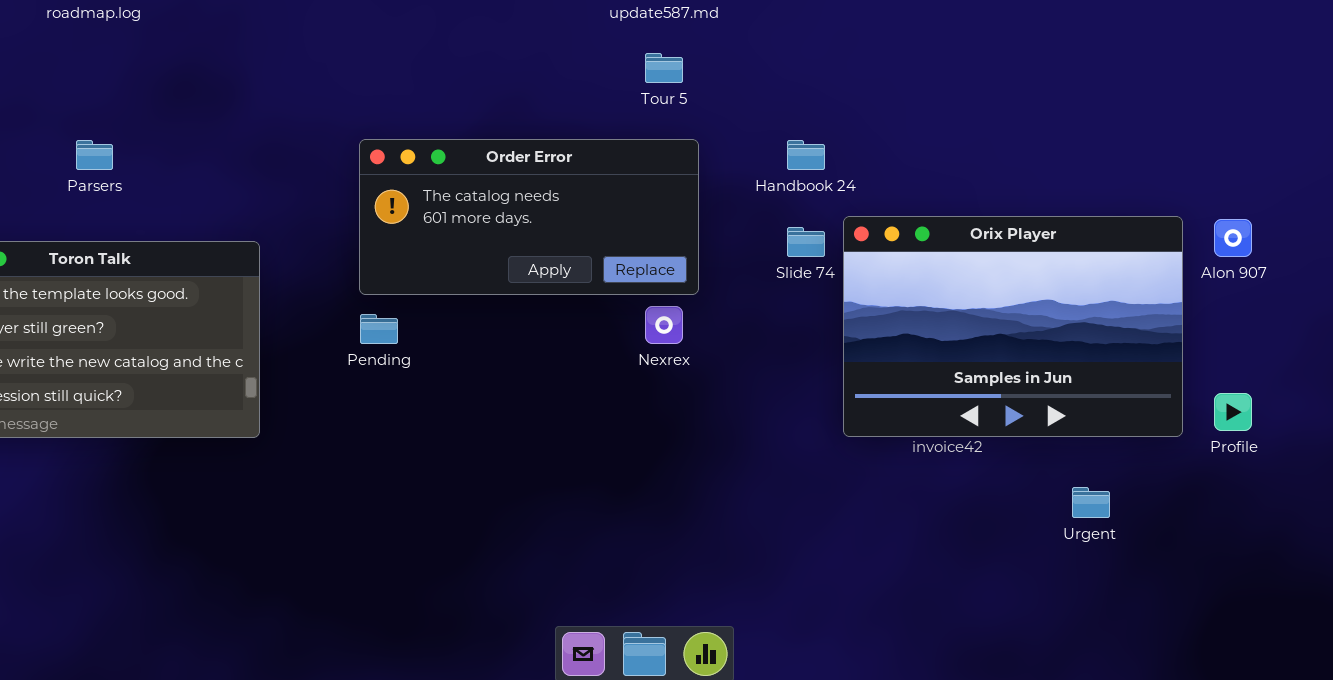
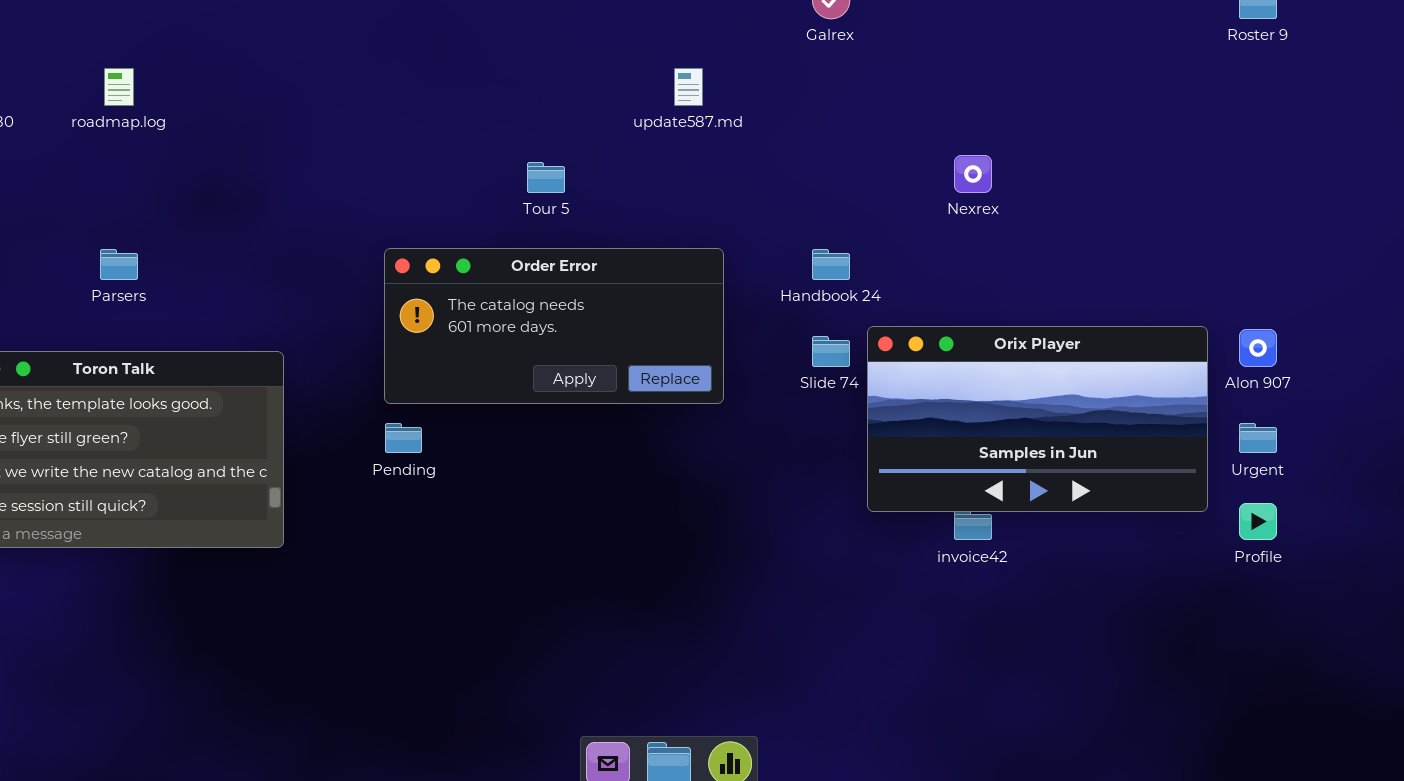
Tour 5: [645,53,683,83] -> [527,162,565,193], moved
Orix Player: [843,216,1183,437] -> [867,326,1208,512], resized
Nexrex: [645,306,683,344] -> [954,155,992,193], moved
Urgent: [1072,487,1110,518] -> [1239,423,1277,453], moved

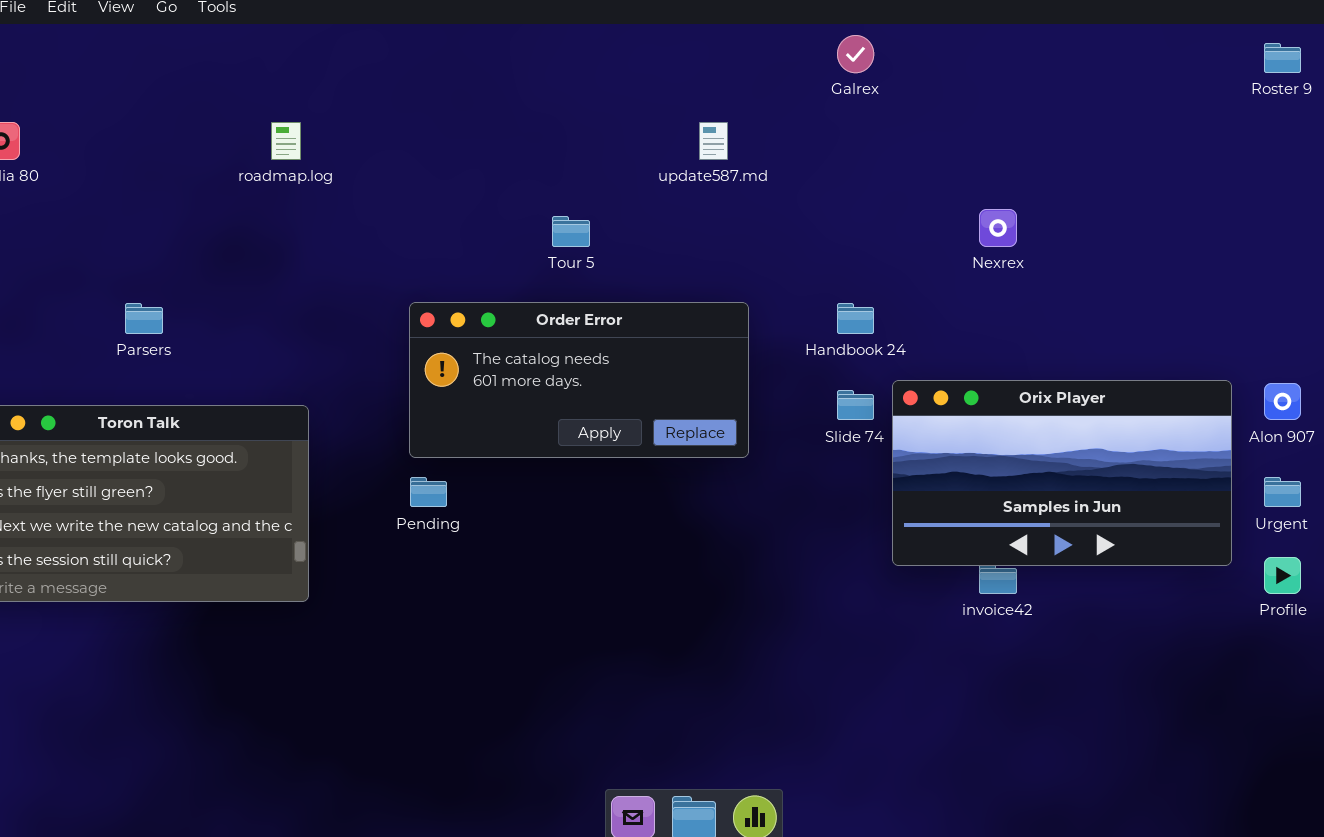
roadmap.log: [104,68,134,106] -> [271,122,301,160], moved

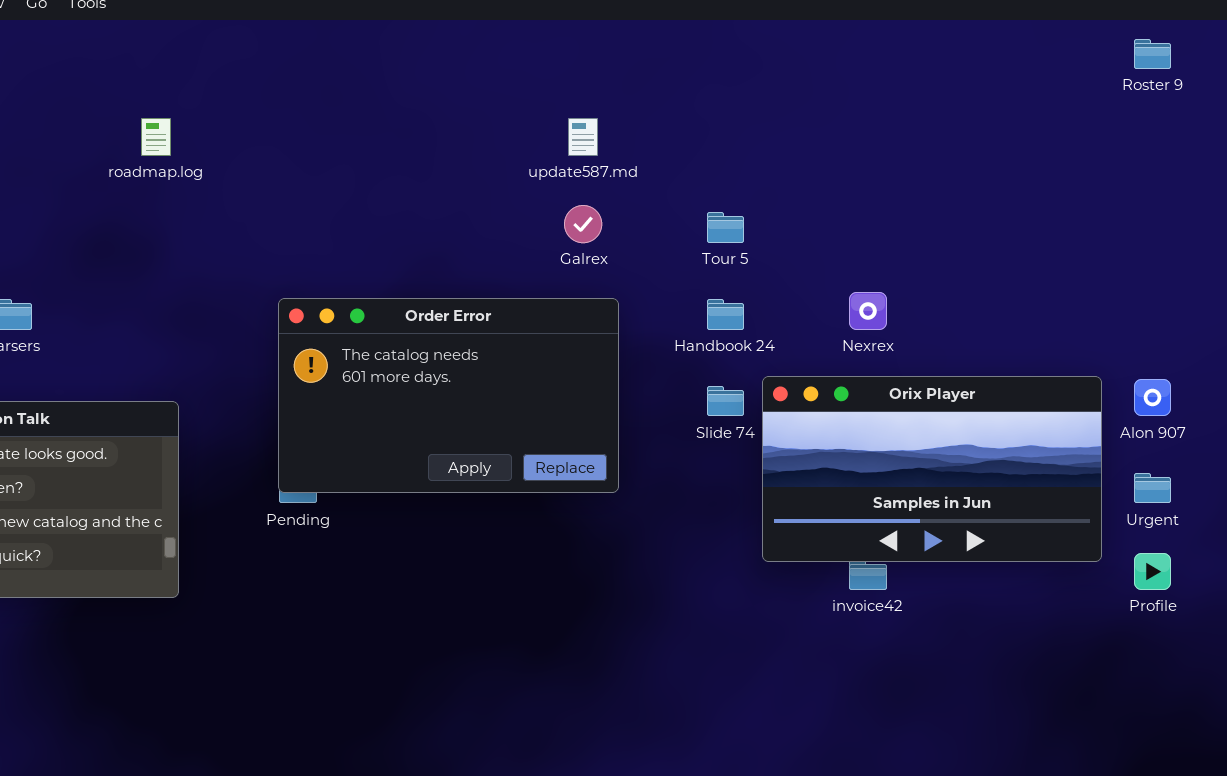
Galrex: [837,35,874,73] -> [564,205,602,243], moved
Nexrex: [979,209,1017,247] -> [849,292,887,330], moved
Tour 5: [552,216,590,247] -> [707,212,744,243], moved
Order Error: [409,302,749,458] -> [278,298,619,493], resized

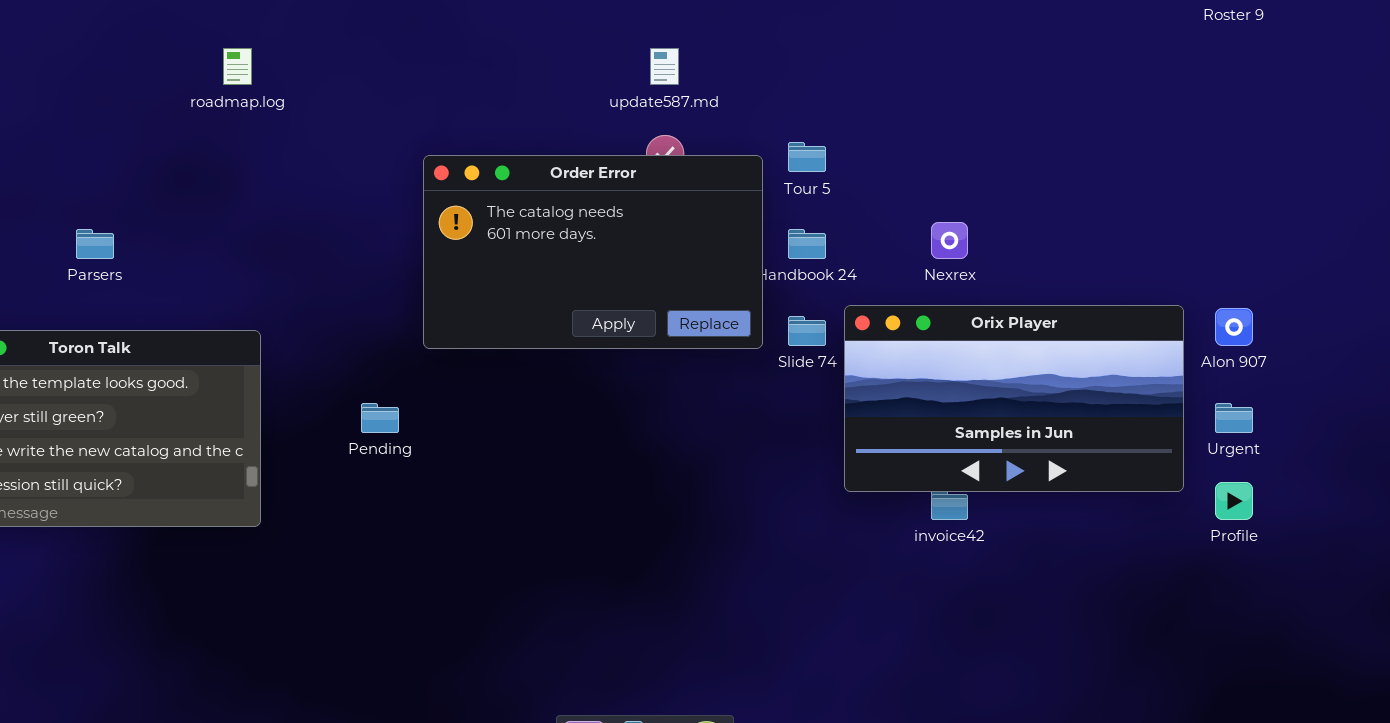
Order Error: [278,298,619,493] -> [423,155,763,349], moved

